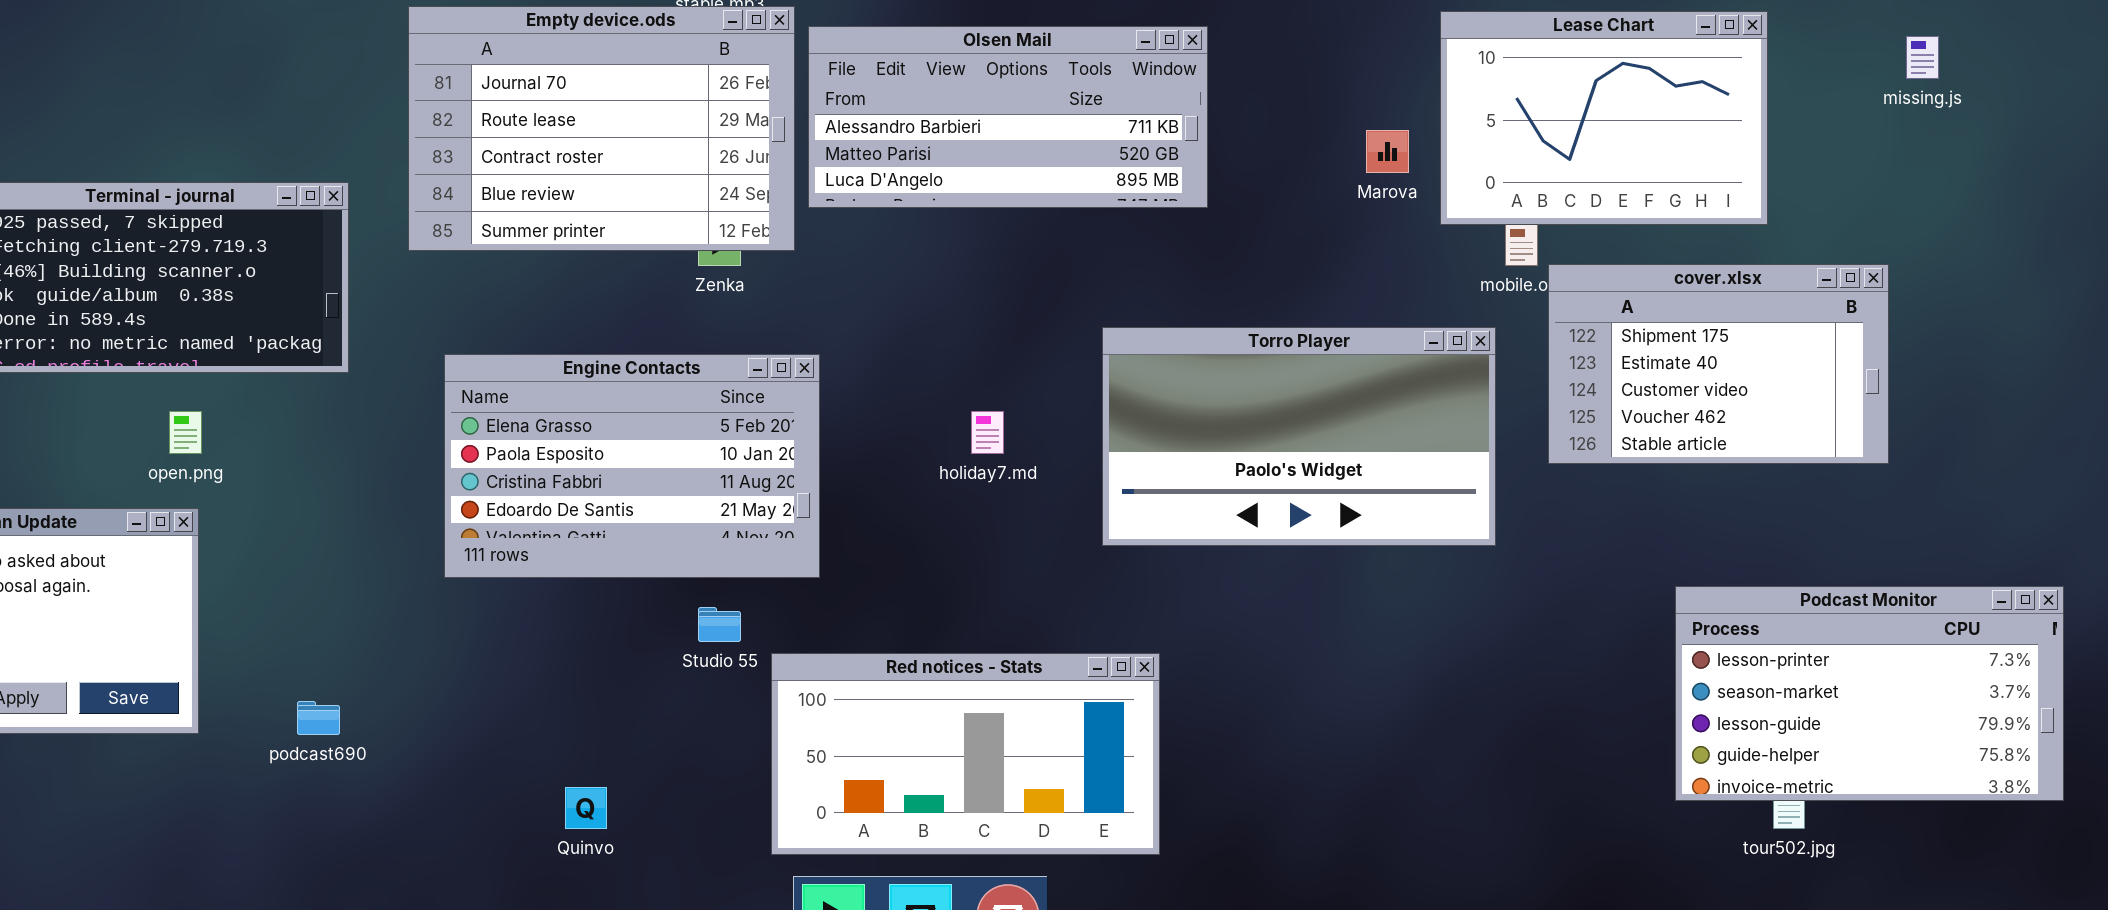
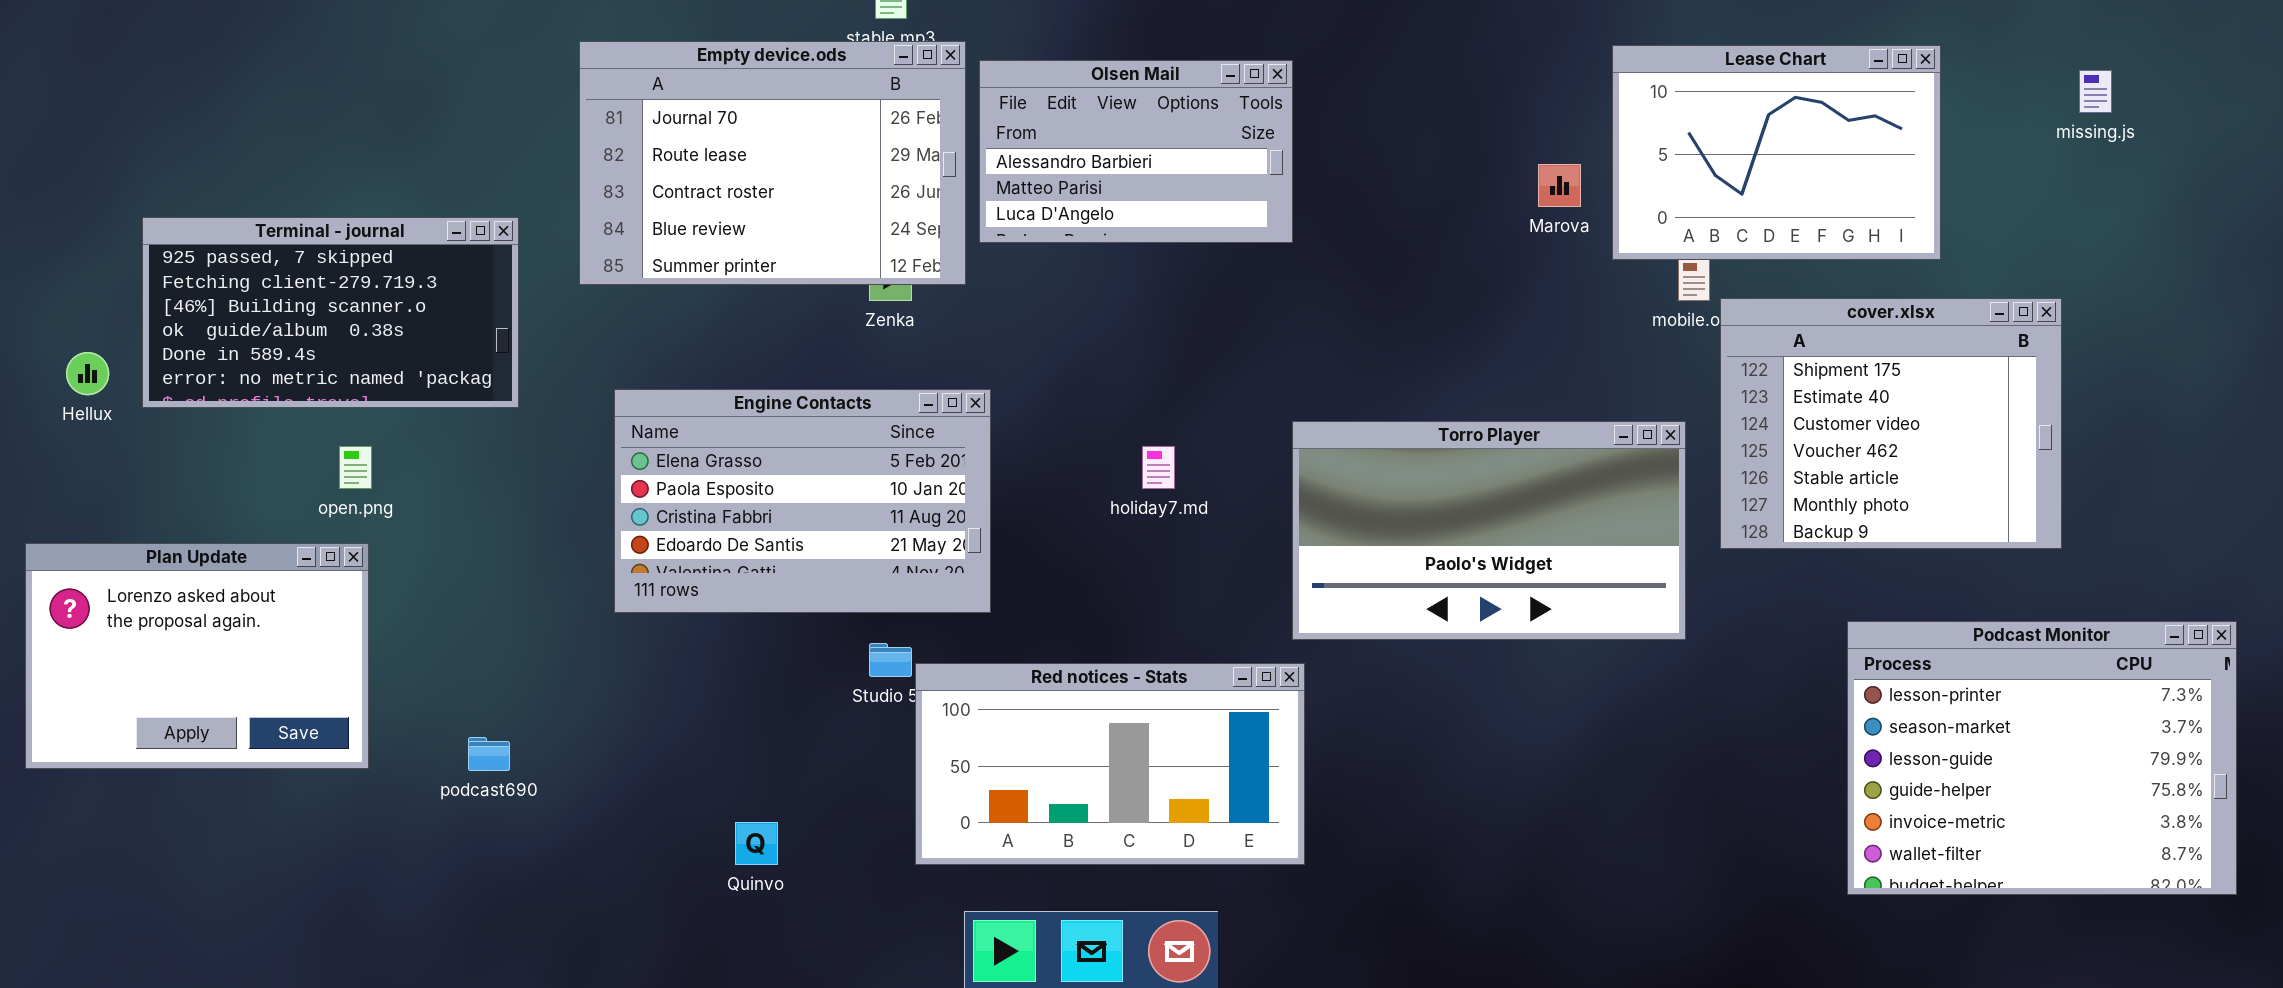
Olsen Mail: [808,26,1208,208] -> [979,60,1293,243], resized
cover.xlsx: [1548,264,1889,464] -> [1720,298,2062,549], resized
Torro Player: [1102,327,1496,546] -> [1292,421,1686,640], moved
Podcast Monitor: [1675,586,2064,801] -> [1847,621,2237,895], resized
Red notices - Stats: [771,653,1160,855] -> [915,663,1305,865], moved

